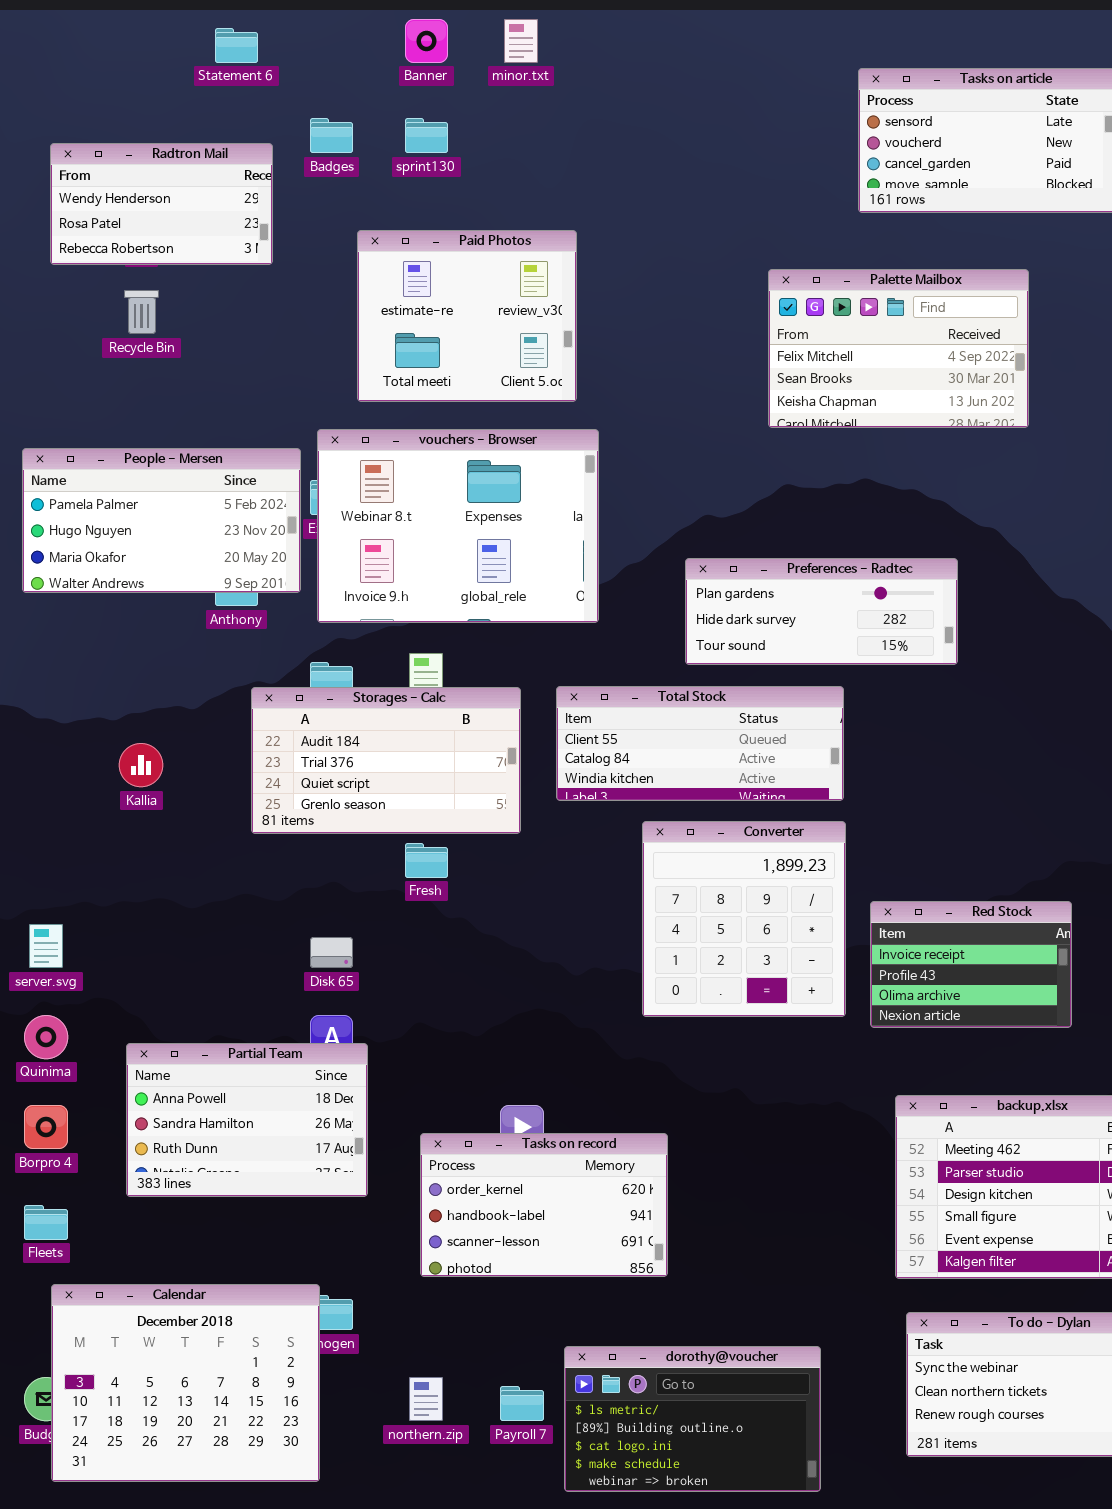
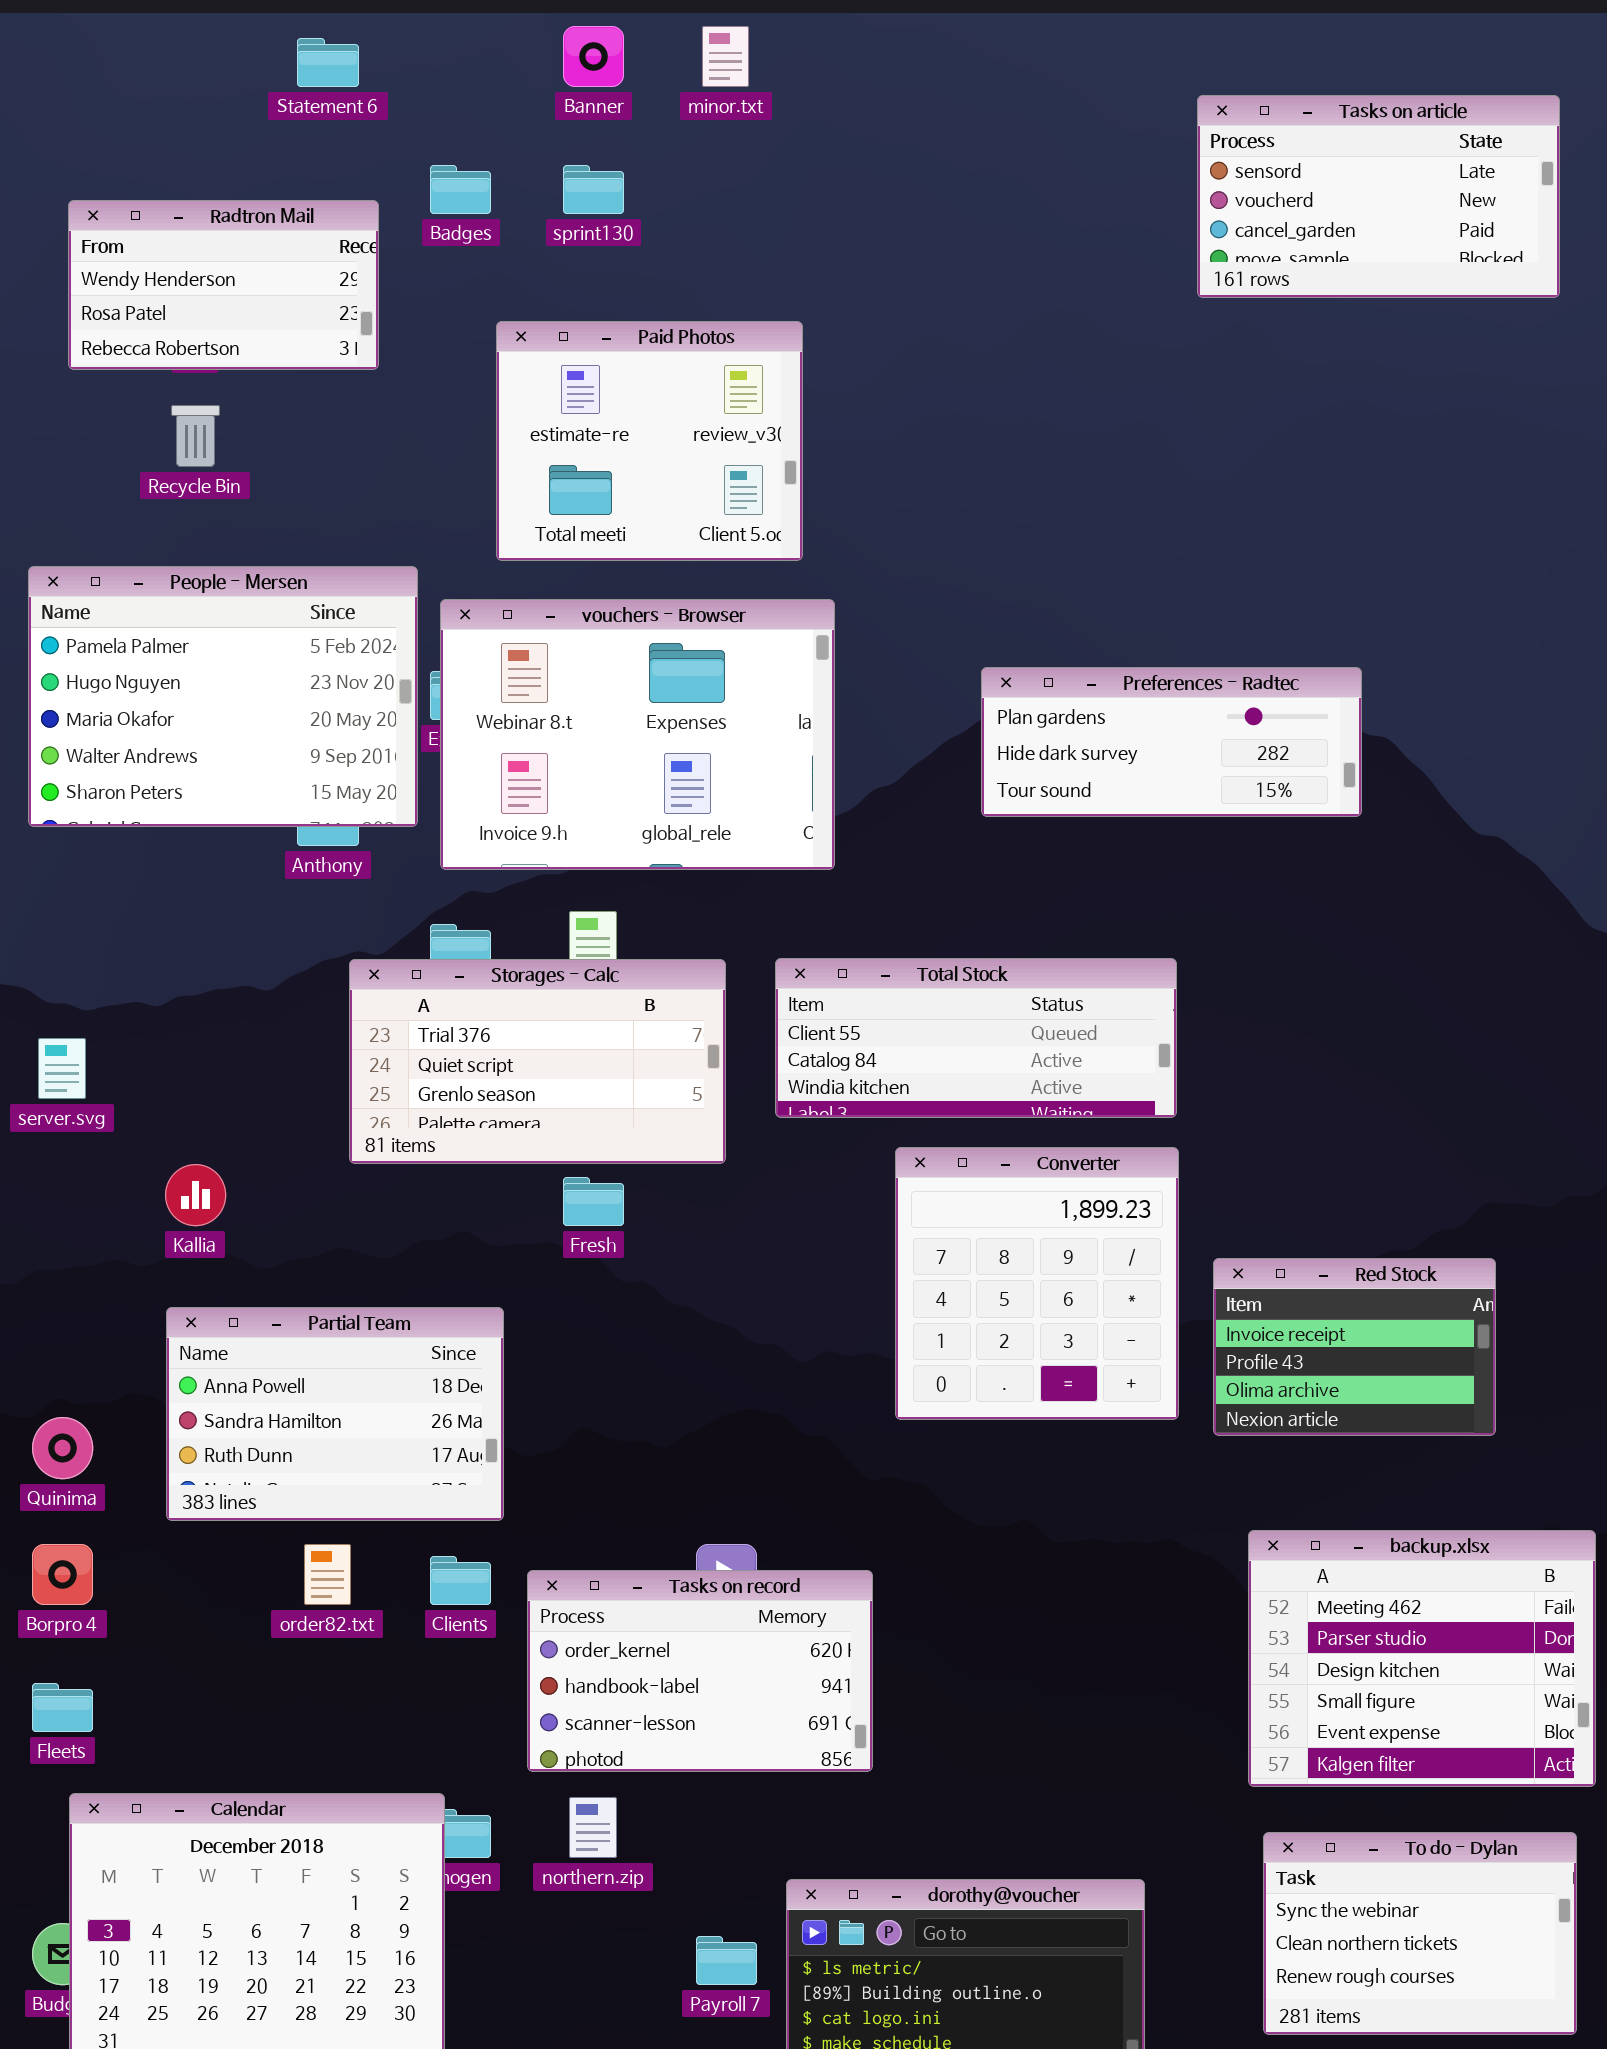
Palette Mailbox: [768,269,1029,428] -> none, closed
People - Mersen: [22,448,301,593] -> [28,566,418,827], resized
Preferences - Radtec: [685,558,958,665] -> [981,667,1362,817], moved
Storages - Calc: [251,687,521,834] -> [349,959,726,1164], scrolled down 1 row
Kallia: [119,743,163,787] -> [165,1164,226,1226], moved
server.svg: [29,924,63,968] -> [38,1038,86,1099], moved
Partial Team: [126,1043,368,1197] -> [166,1307,504,1521], moved
Tasks on record: [420,1133,668,1277] -> [527,1570,873,1772], moved
northern.zip: [409,1377,443,1421] -> [569,1797,617,1858], moved

